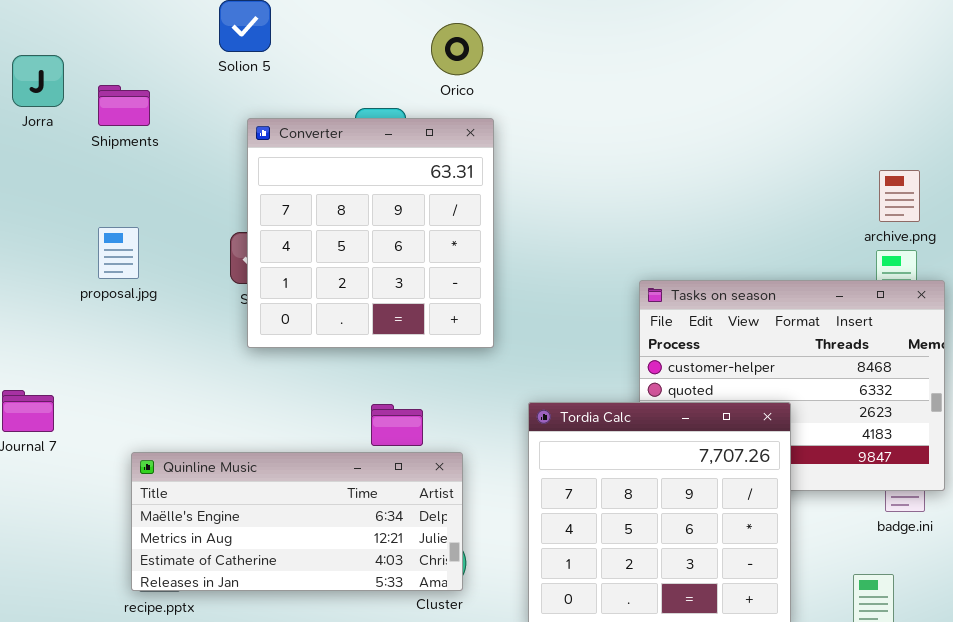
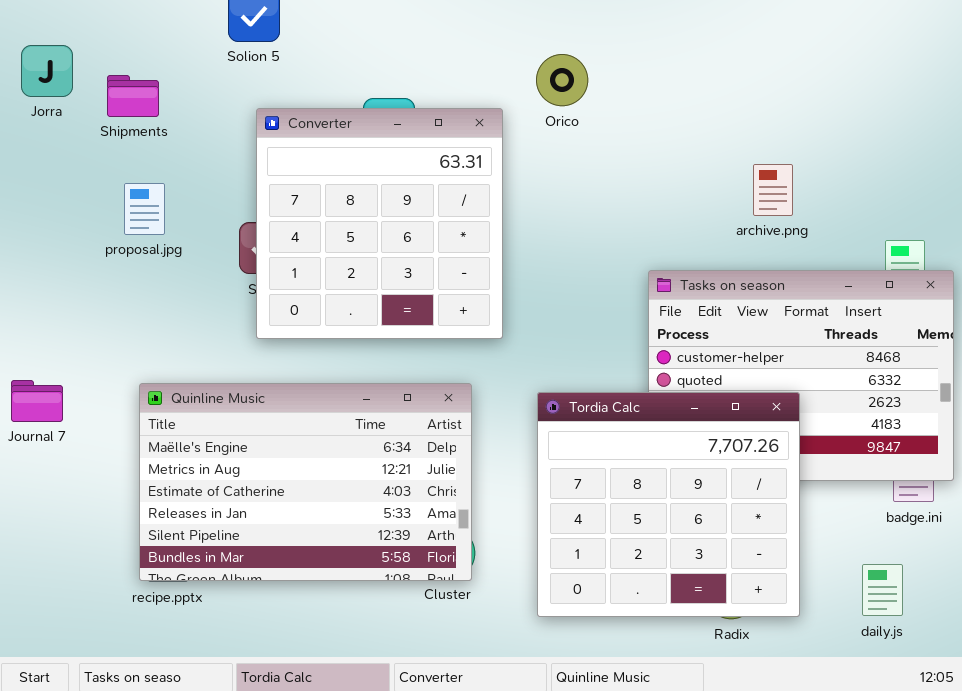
Orico: [431,23,483,75] -> [536,54,588,106], moved
archive.png: [879,170,920,222] -> [753,164,793,216], moved
proposal.jpg: [98,227,139,279] -> [124,183,165,235], moved
Quinline Music: [131,452,463,591] -> [139,383,472,581], resized

